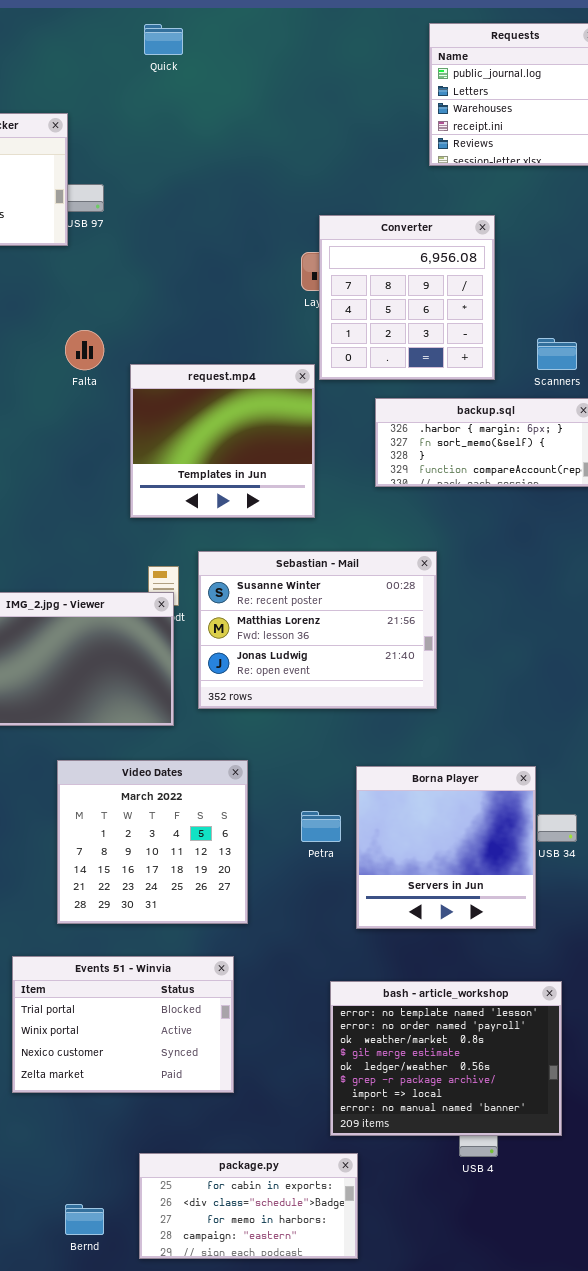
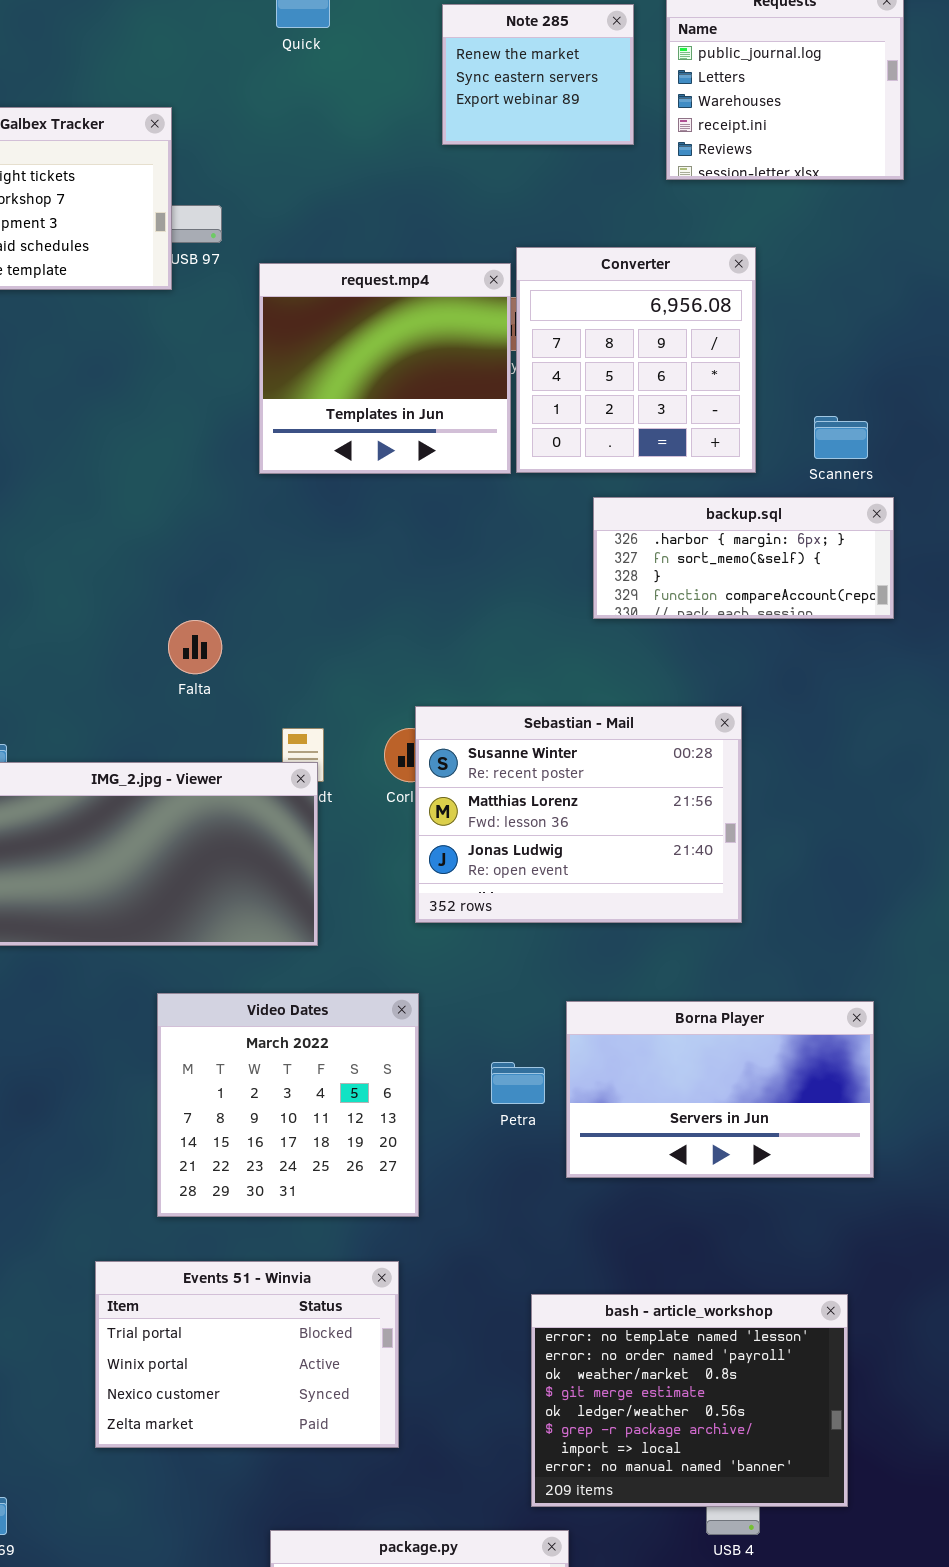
Note 285: none -> [442,4,634,145], opened
Falta: [65,330,104,370] -> [168,620,222,674], moved
request.mp4: [130,364,315,518] -> [259,263,511,474], moved
Sebastian - Mail: [198,551,437,709] -> [415,706,742,923], moved
Borna Player: [356,766,536,929] -> [566,1001,874,1178], resized

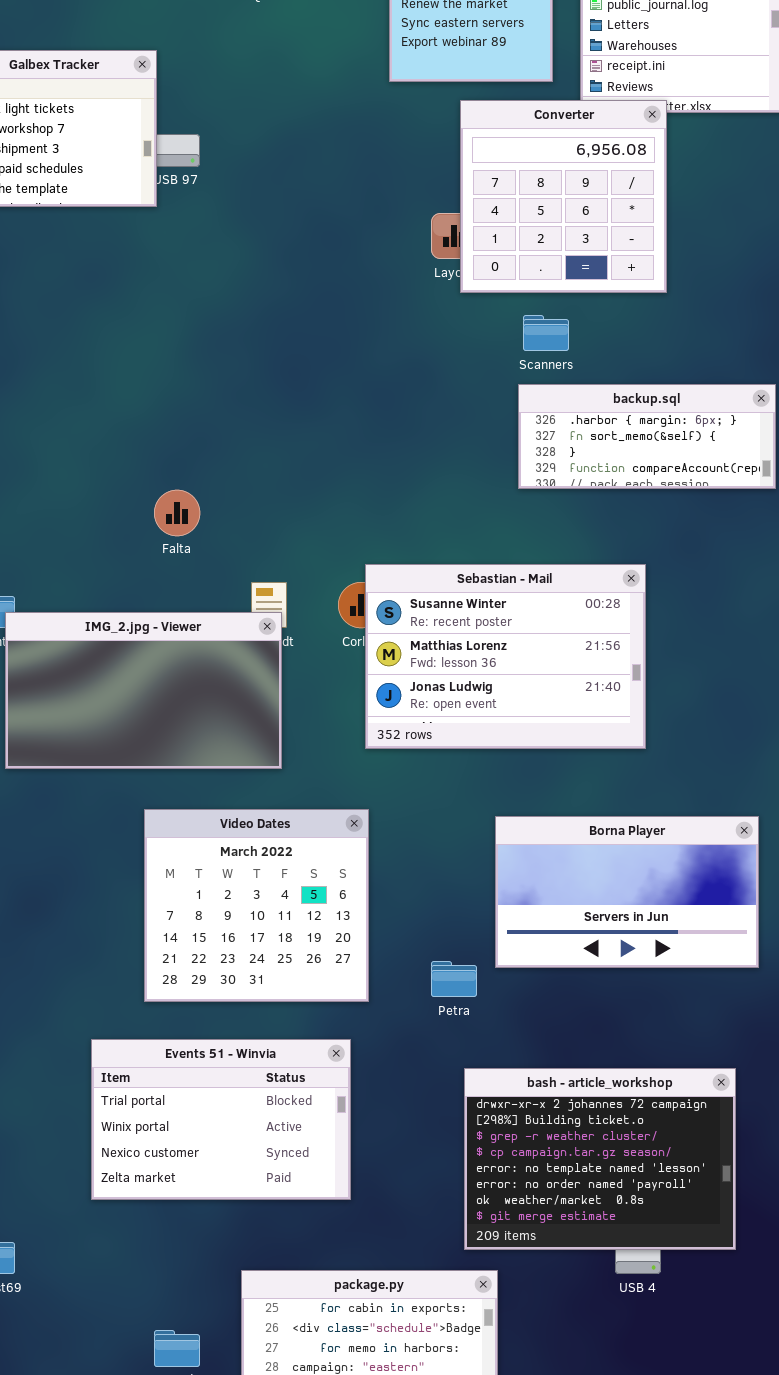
Converter: [516,247,756,473] -> [460,100,667,293], moved
request.mp4: [259,263,511,474] -> none, closed
Scanners: [814,416,868,459] -> [523,315,569,351], moved
Petra: [491,1062,545,1104] -> [431,961,477,997], moved
bash - article_workshop: [531,1294,848,1507] -> [464,1068,736,1250], scrolled up 4 rows

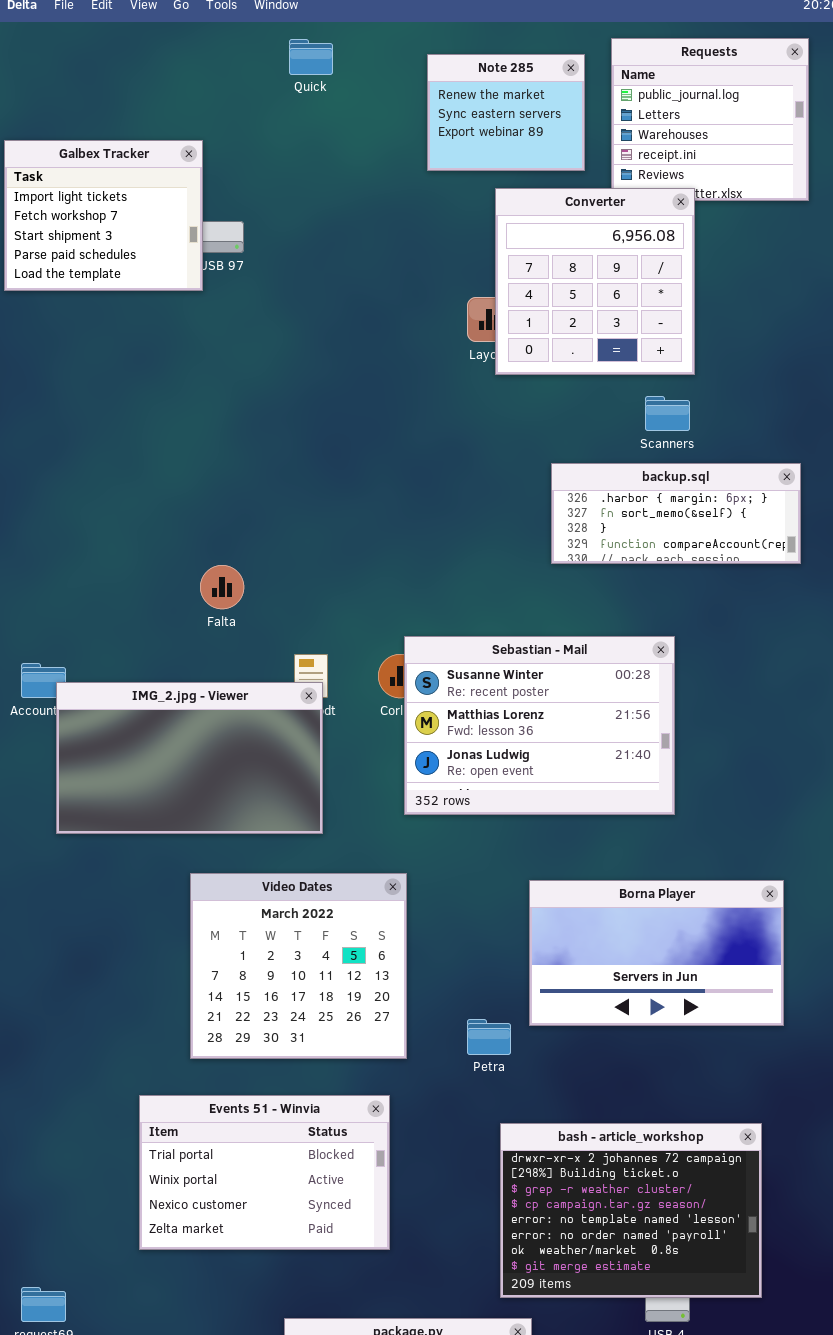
Scanners: [523,315,569,351] -> [645,396,690,431], moved

